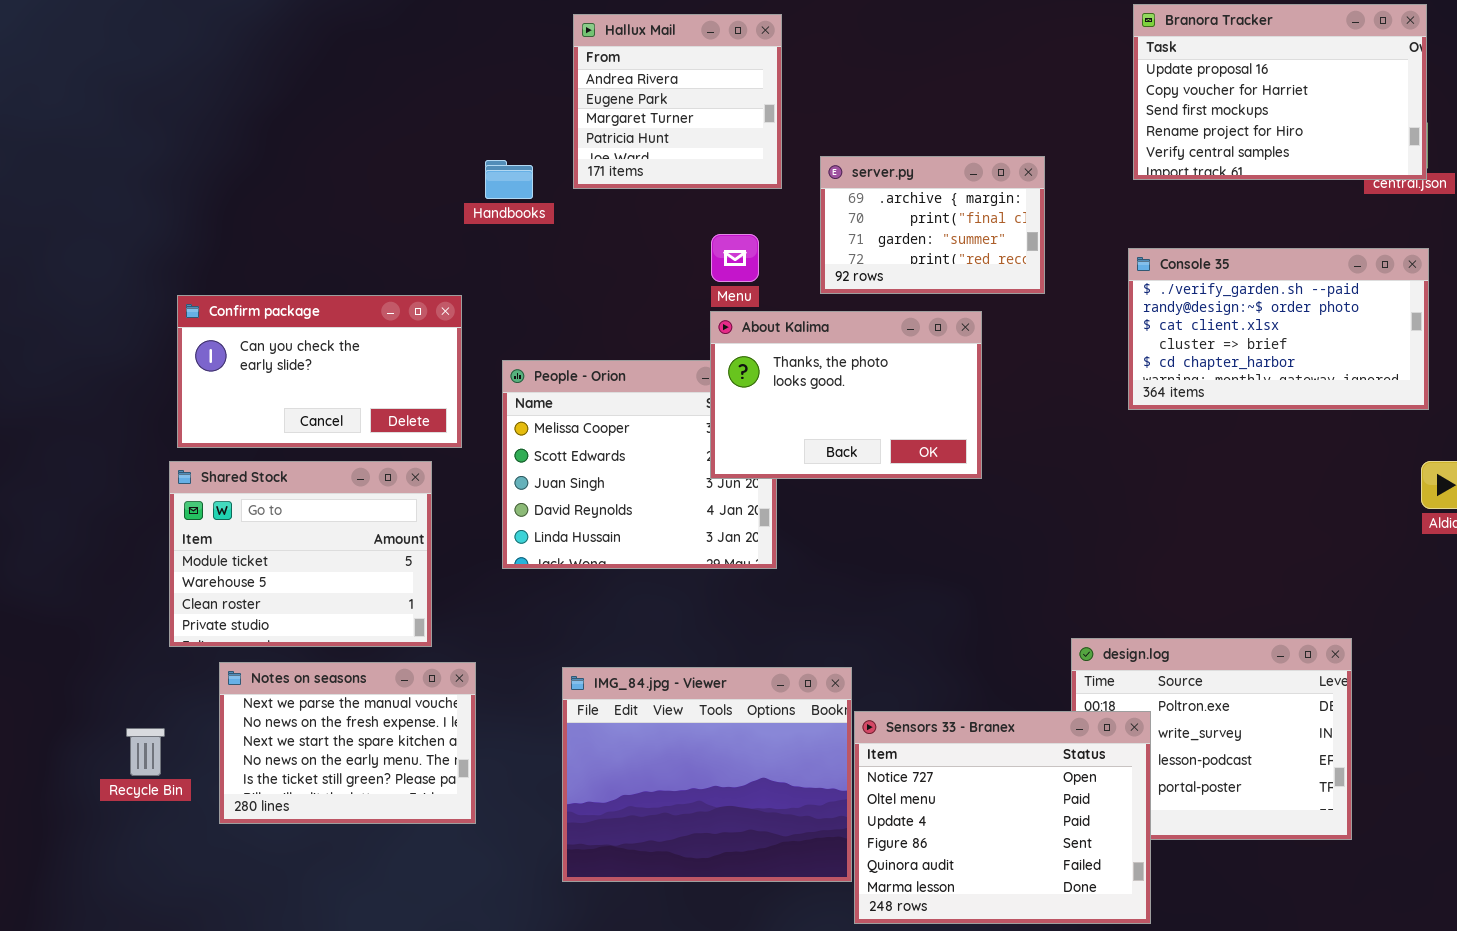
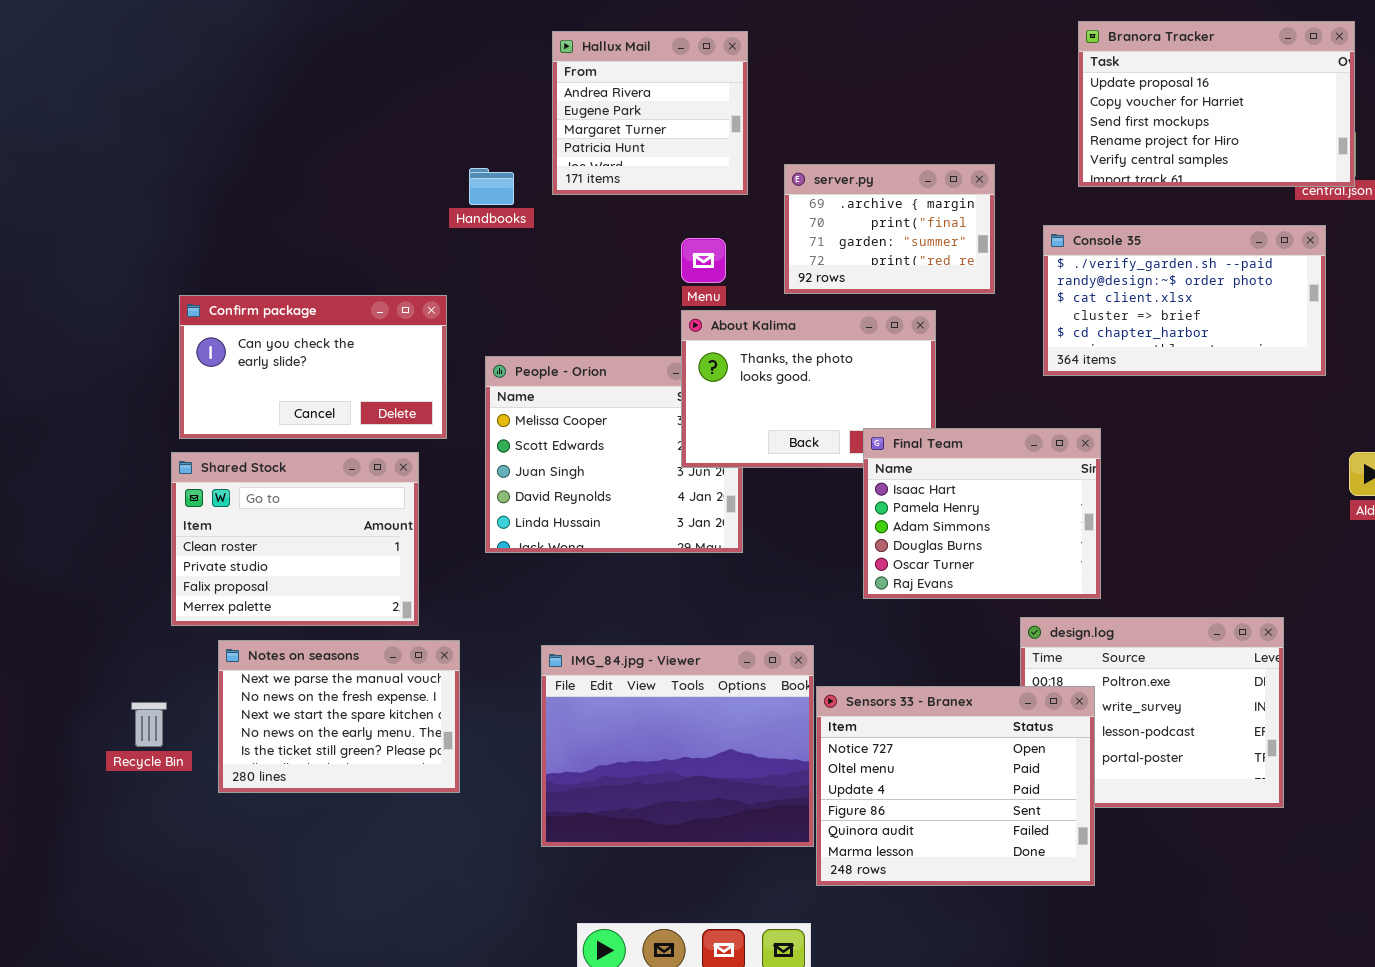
Console 35: [1128,248,1429,410] -> [1043,225,1326,376], moved
Final Team: none -> [863,428,1101,599], opened
Shared Stock: [169,461,432,647] -> [171,452,419,626], scrolled down 2 rows

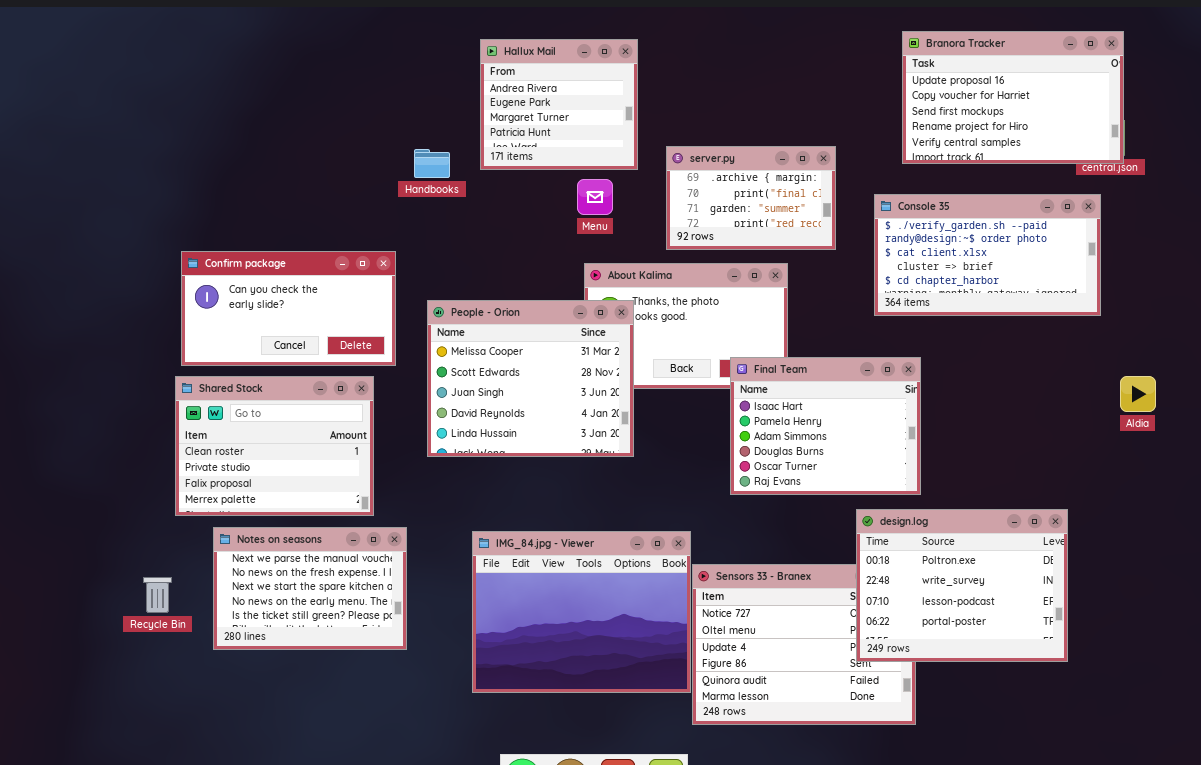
Menu: [681,238,726,283] -> [577,179,613,215], moved
People - Orion: [485,356,743,553] -> [427,300,634,457], raised
design.log: [1020,617,1284,808] -> [856,509,1068,662], raised

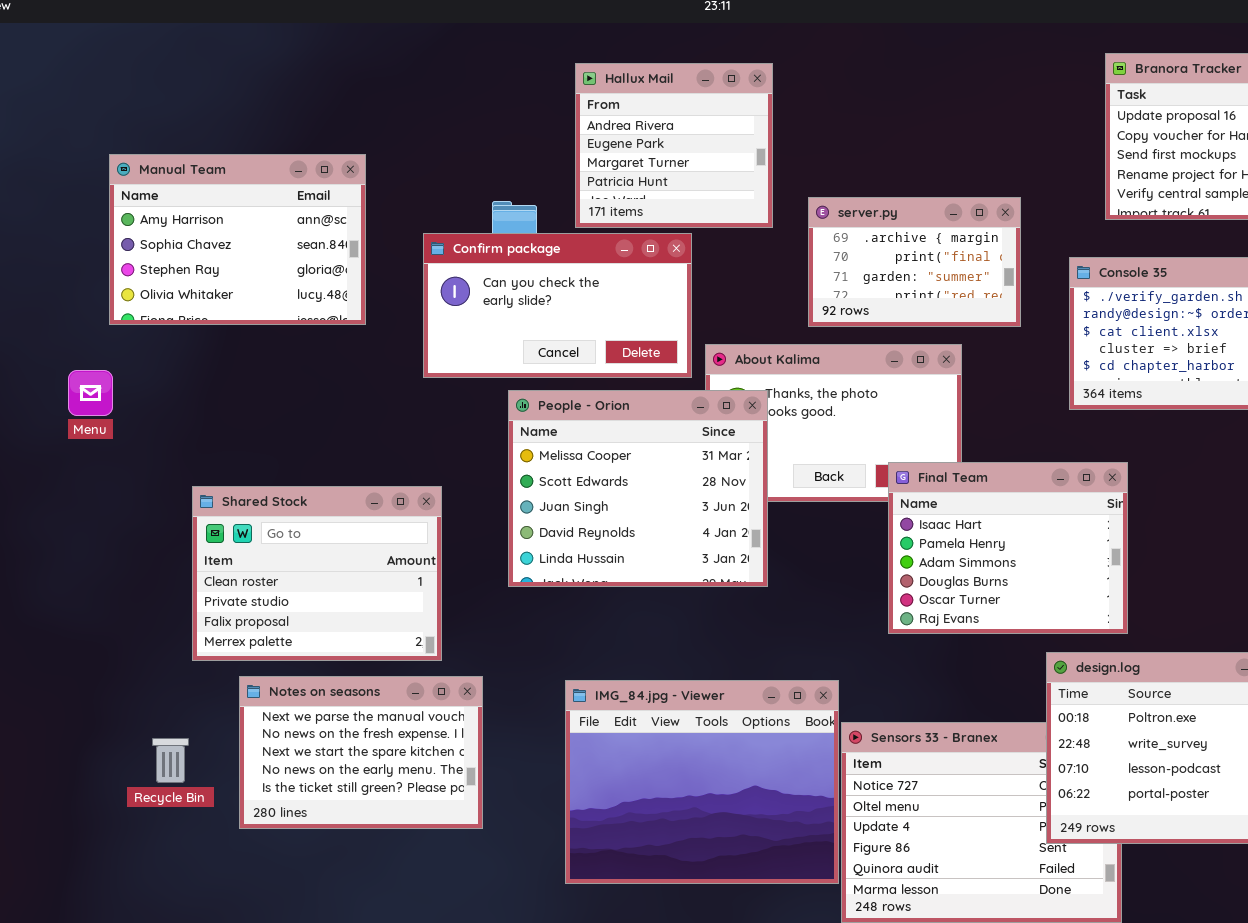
Manual Team: none -> [109,154,366,325], opened
Menu: [577,179,613,215] -> [68,370,113,416], moved
Confirm package: [181,251,396,366] -> [423,233,692,378], moved

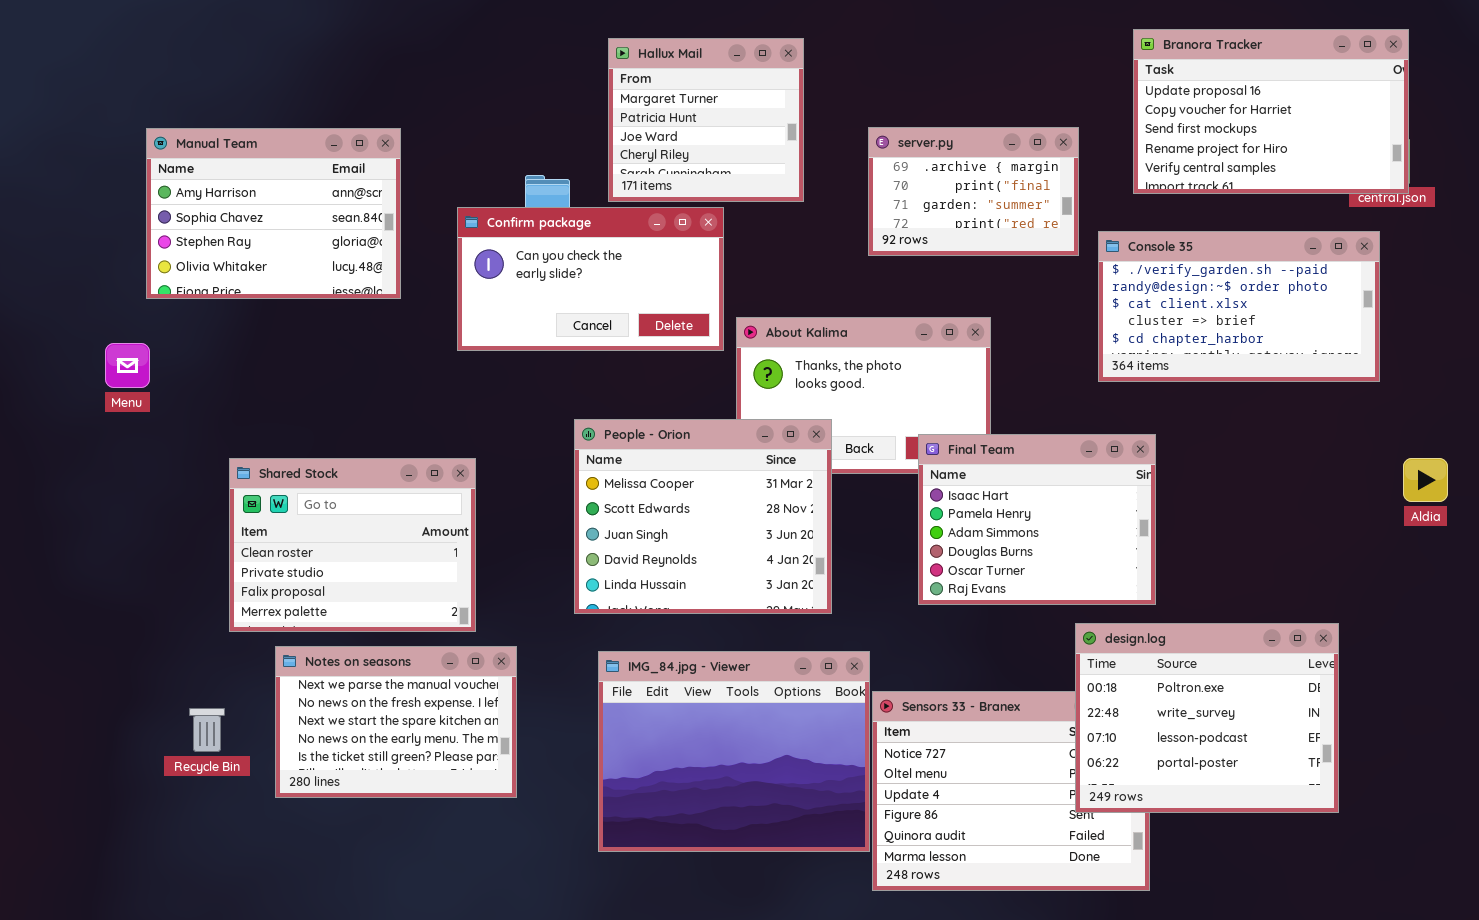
Hallux Mail: [575,63,773,228] -> [608,38,804,202], scrolled down 2 rows
server.py: [808,197,1021,327] -> [868,127,1079,256], moved
People - Orion: [508,390,768,587] -> [574,419,832,614], moved

